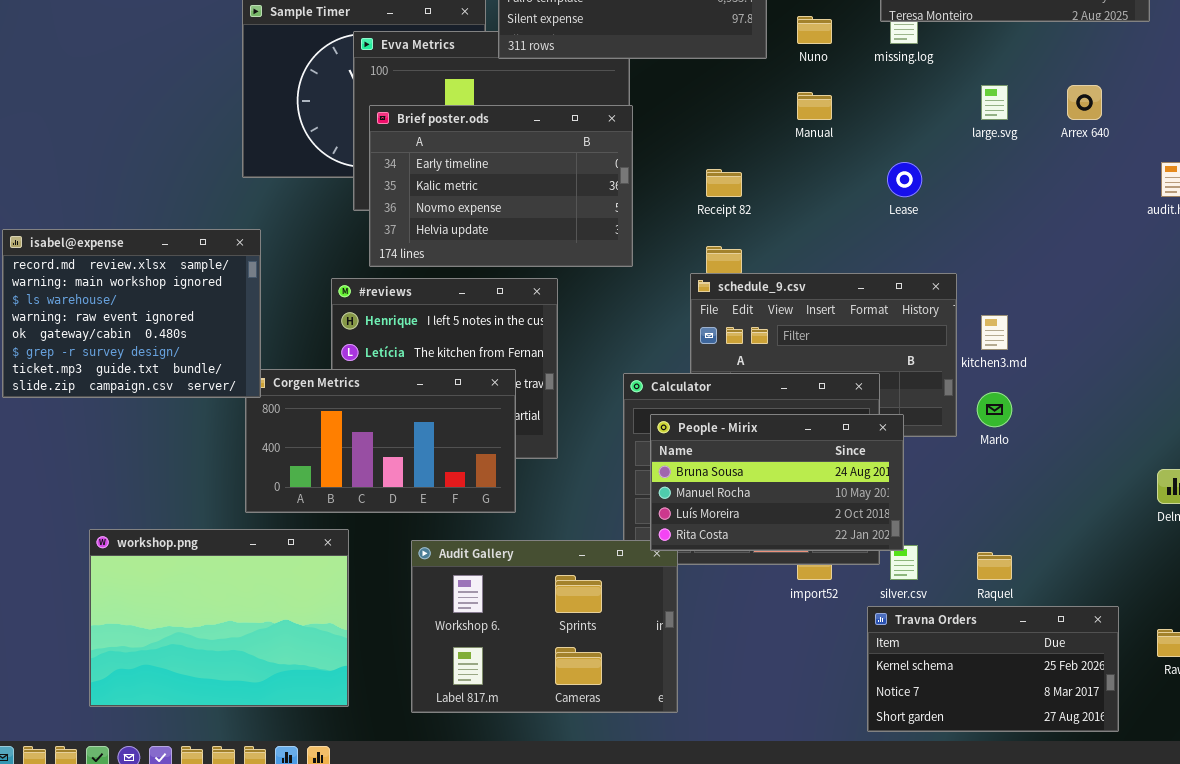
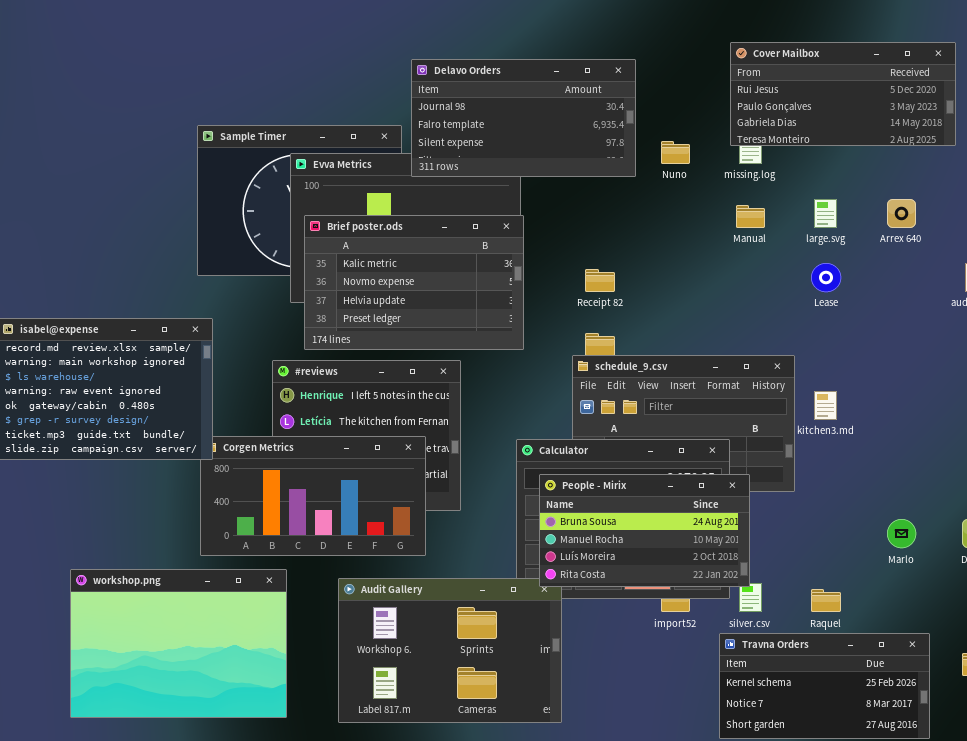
Manual: [797,92,832,120] -> [736,205,765,228], moved
Brief poster.ods: [369,105,633,267] -> [304,215,524,350], scrolled down 1 row
Lease: [887,162,922,197] -> [811,263,841,292], moved
Marlo: [977,392,1012,427] -> [887,519,916,548], moved

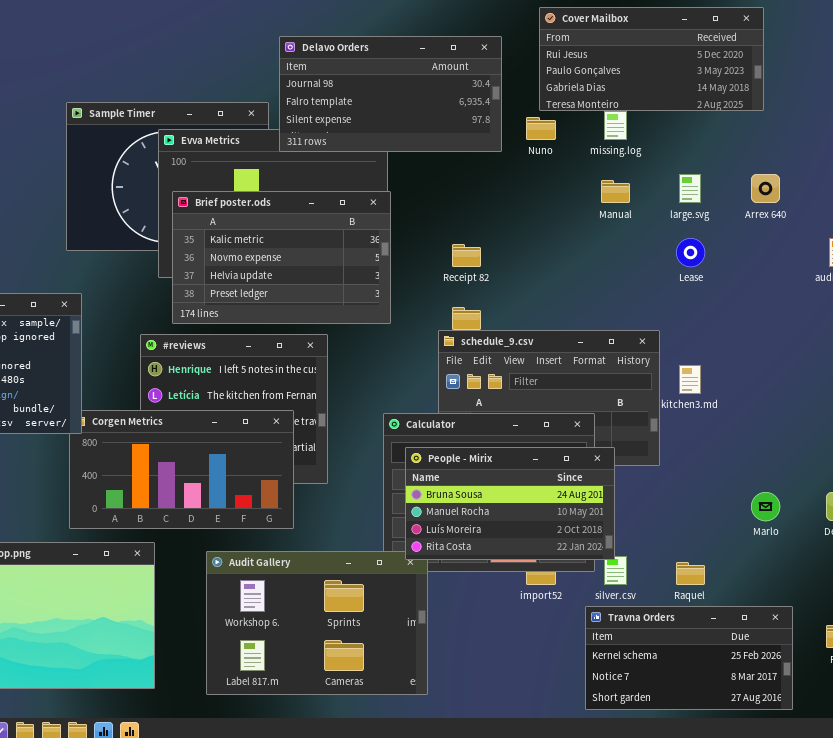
Cover Mailbox: [730,42,956,146] -> [539,7,764,111], moved

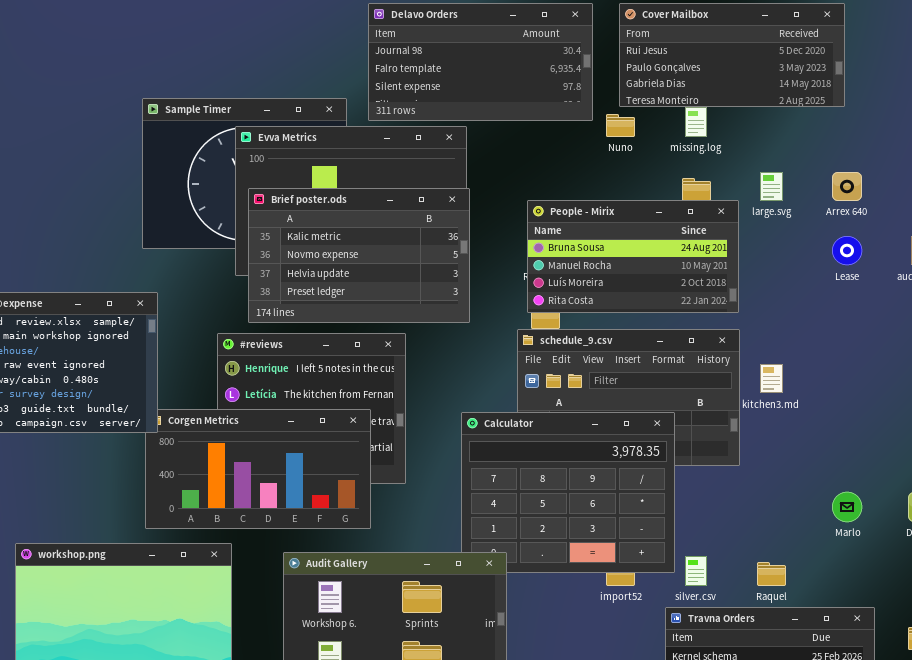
Delavo Orders: [279,36,502,152] -> [368,3,593,121], moved
Lease: [676,238,705,267] -> [832,236,862,265], moved
People - Mirix: [405,447,615,560] -> [527,200,739,313], moved

